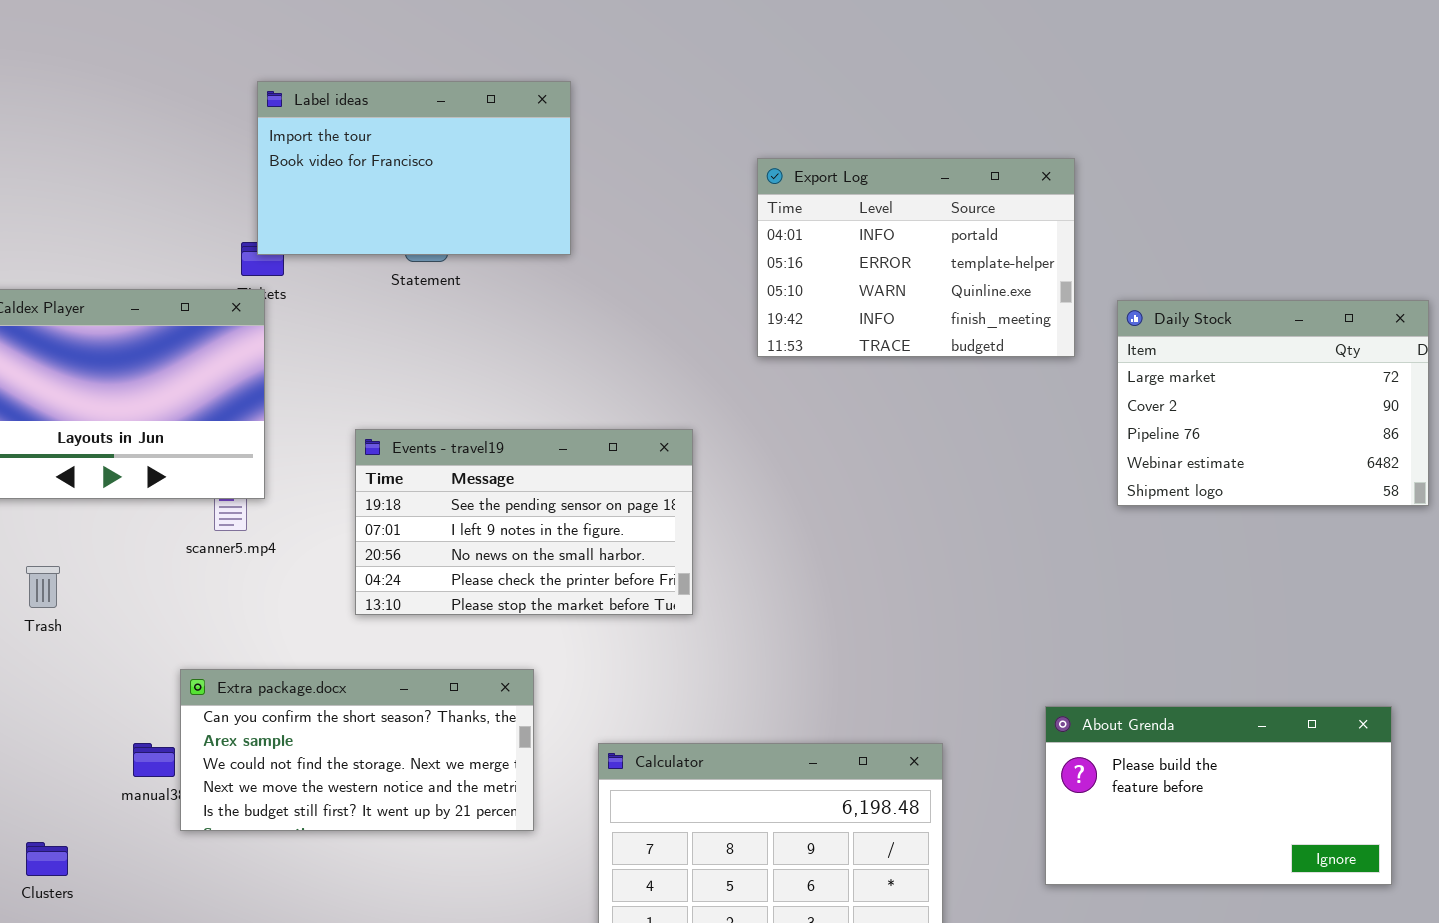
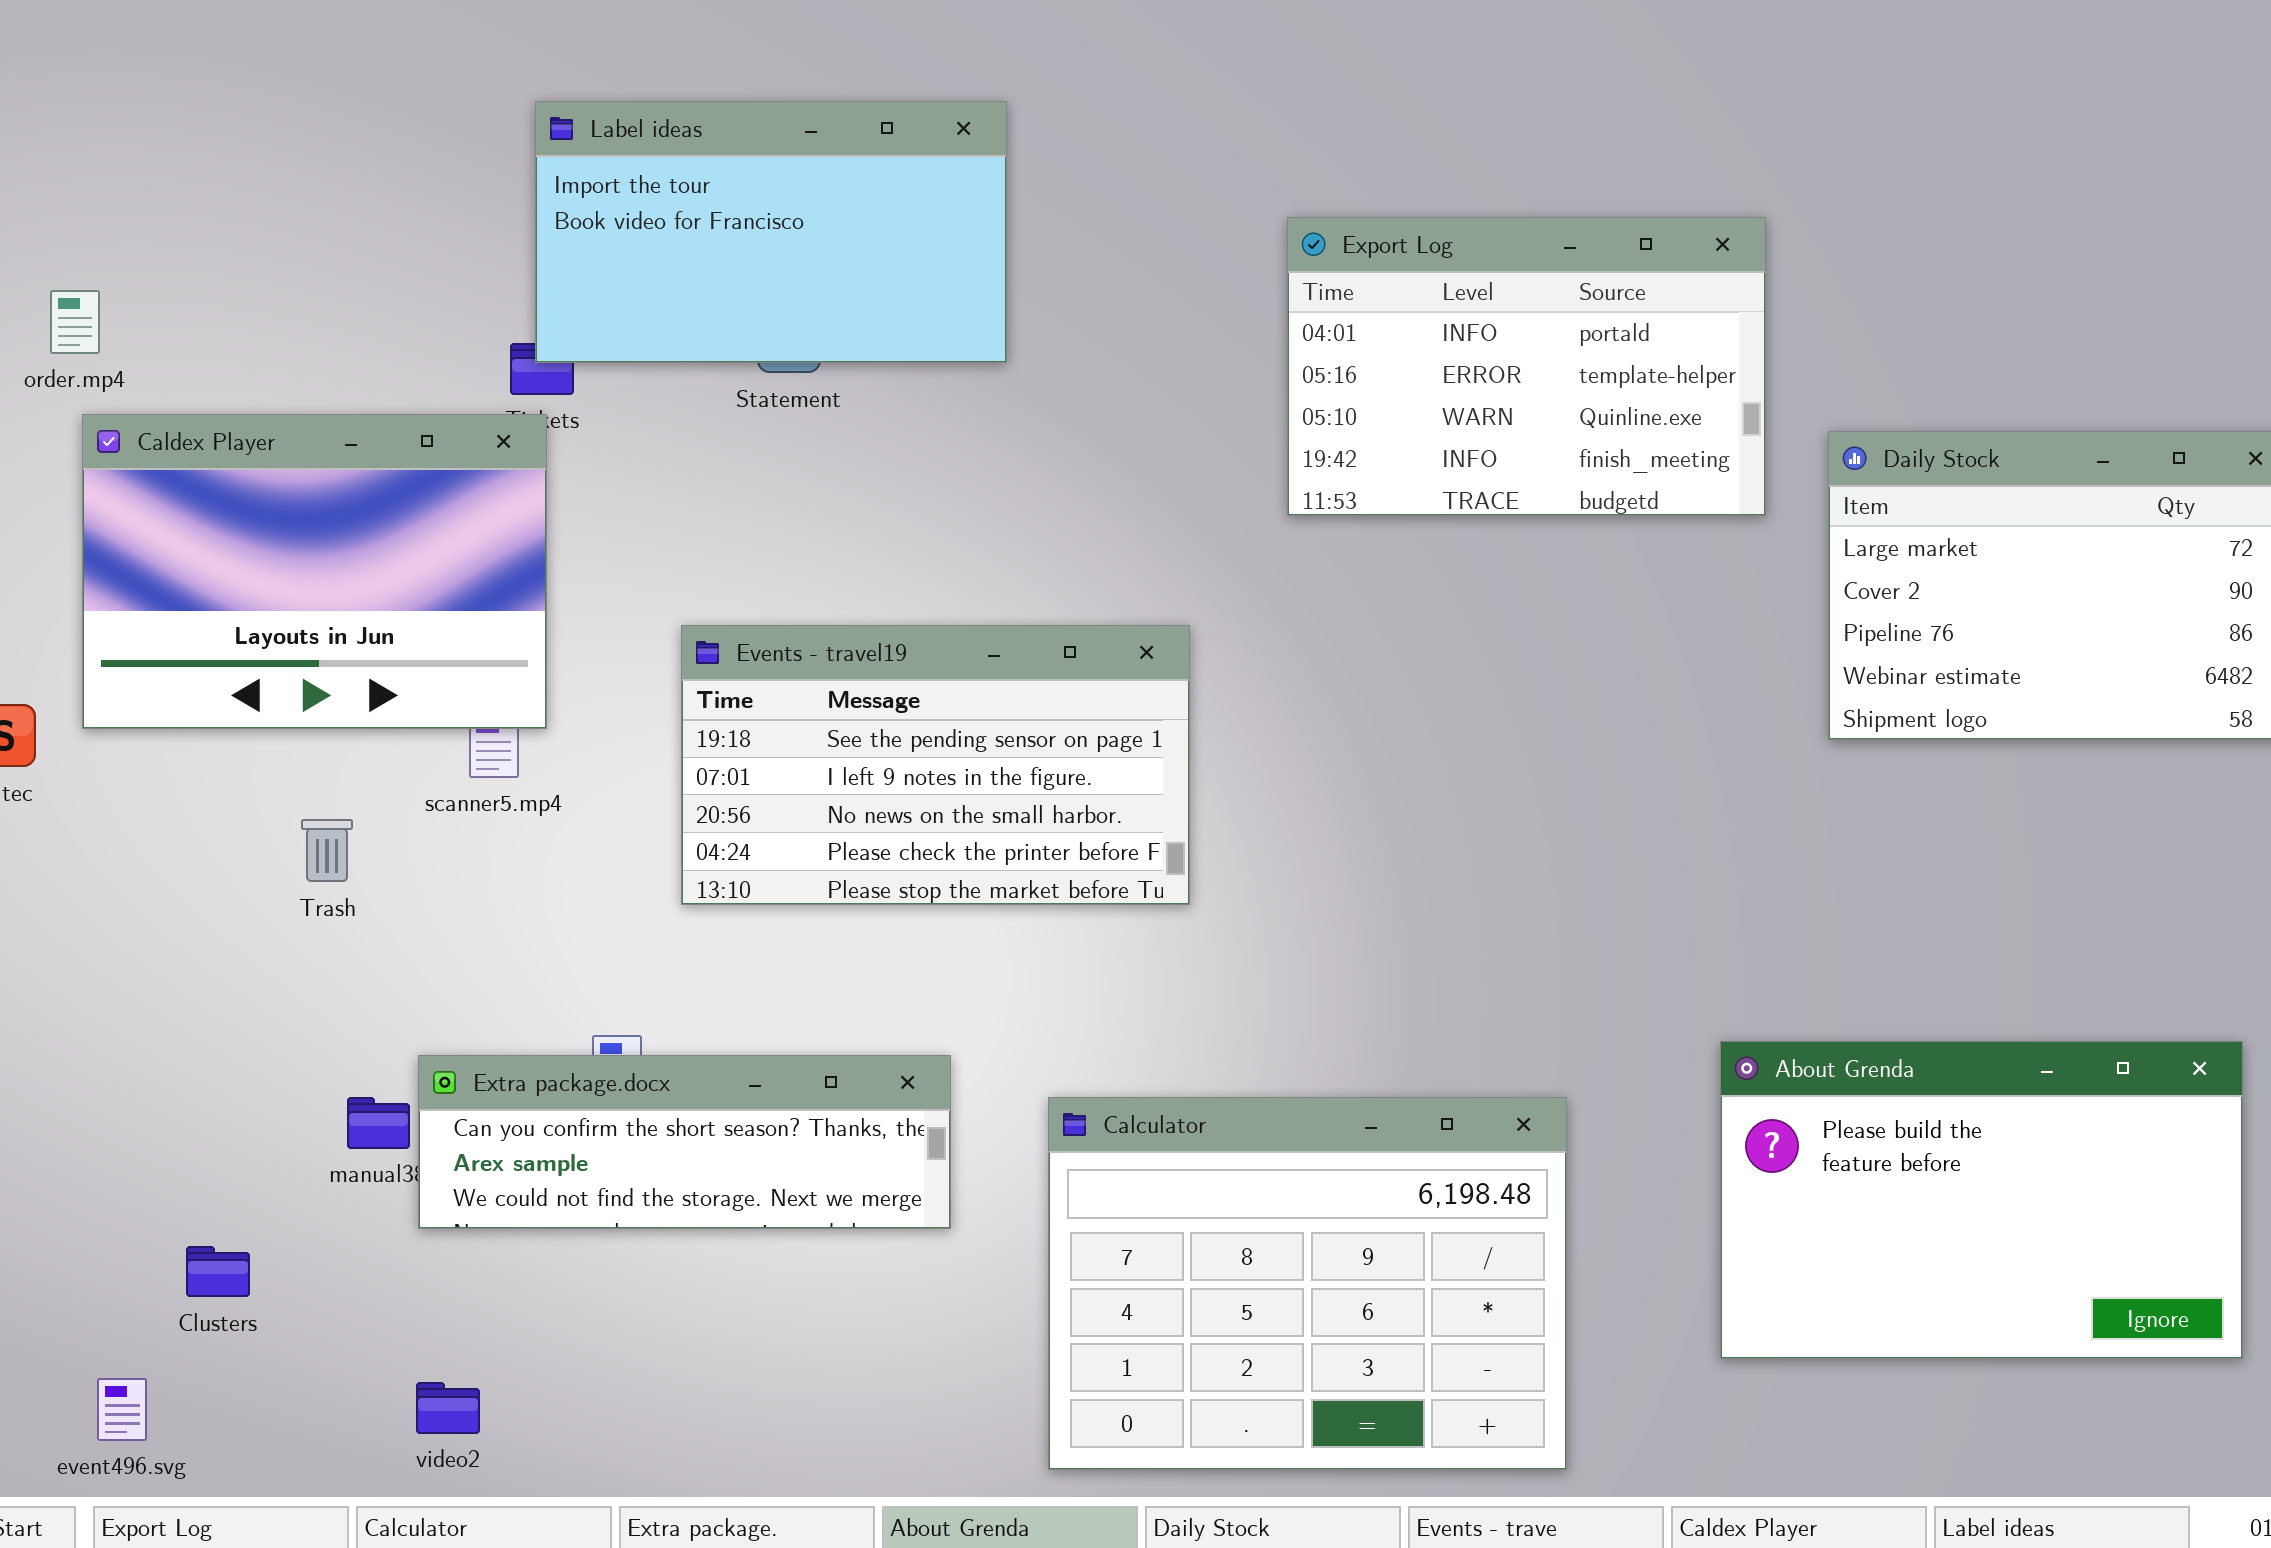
Trash: [26,566,60,608] -> [301,819,353,882], moved
Extra package.docx: [180,669,534,831] -> [418,1055,951,1229], resized
About Grenda: [1045,706,1392,885] -> [1720,1041,2243,1359], resized

